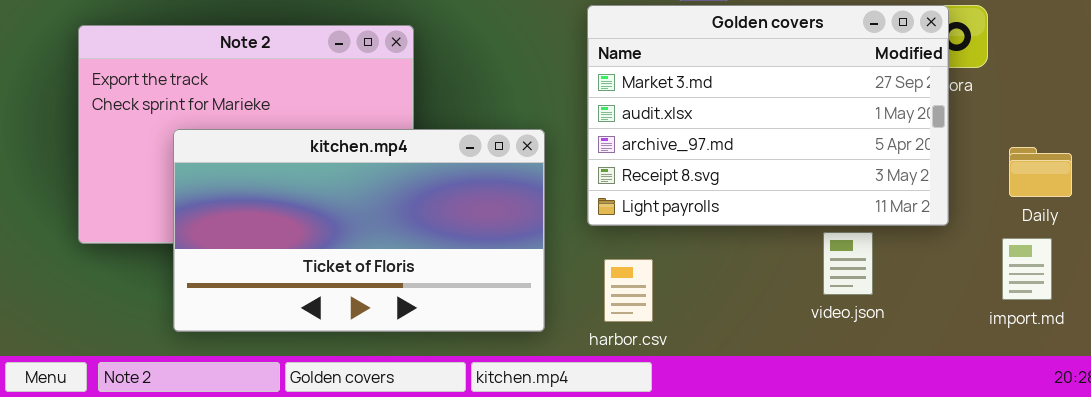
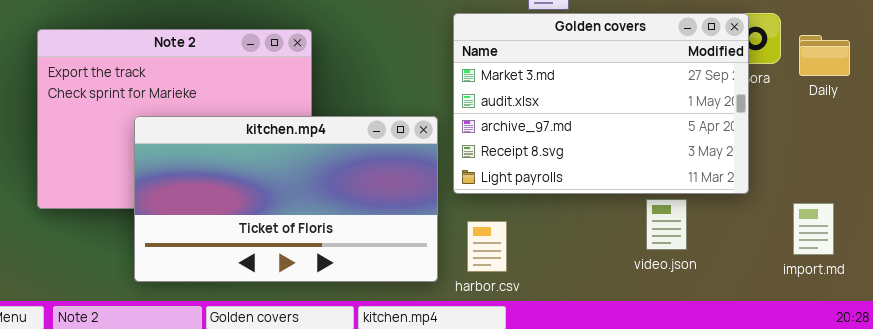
kitchen.mp4: [173,129,545,332] -> [134,116,438,282], moved
Daily: [1009,147,1072,197] -> [799,35,850,76], moved

